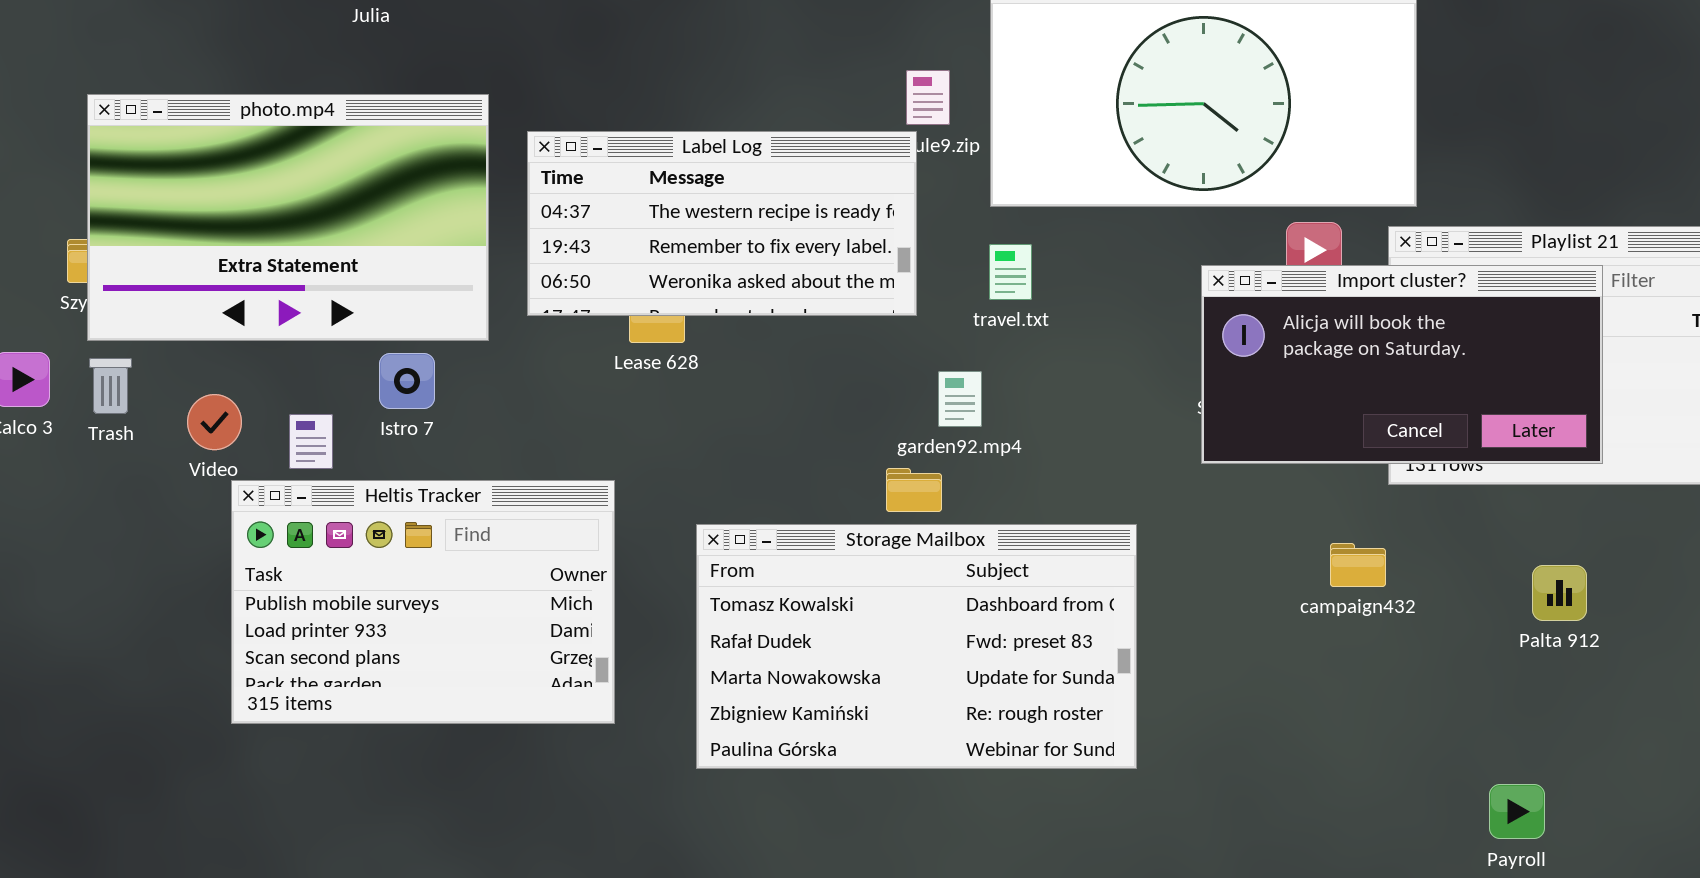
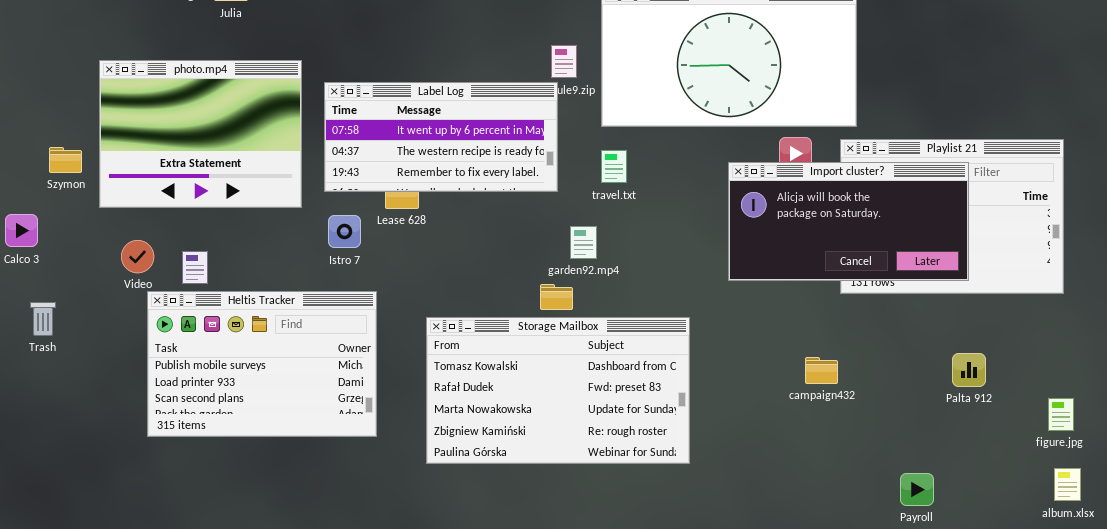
photo.mp4: [87,94,489,341] -> [99,60,302,208], resized
Label Log: [527,131,917,316] -> [324,82,558,192], scrolled up 1 row
Istro 7: [379,353,435,409] -> [328,215,361,248], moved
Trash: [89,358,132,414] -> [30,302,56,336], moved
campaign432: [1330,543,1386,587] -> [805,357,838,384], moved
Palta 912: [1532,565,1587,621] -> [952,353,986,387], moved

